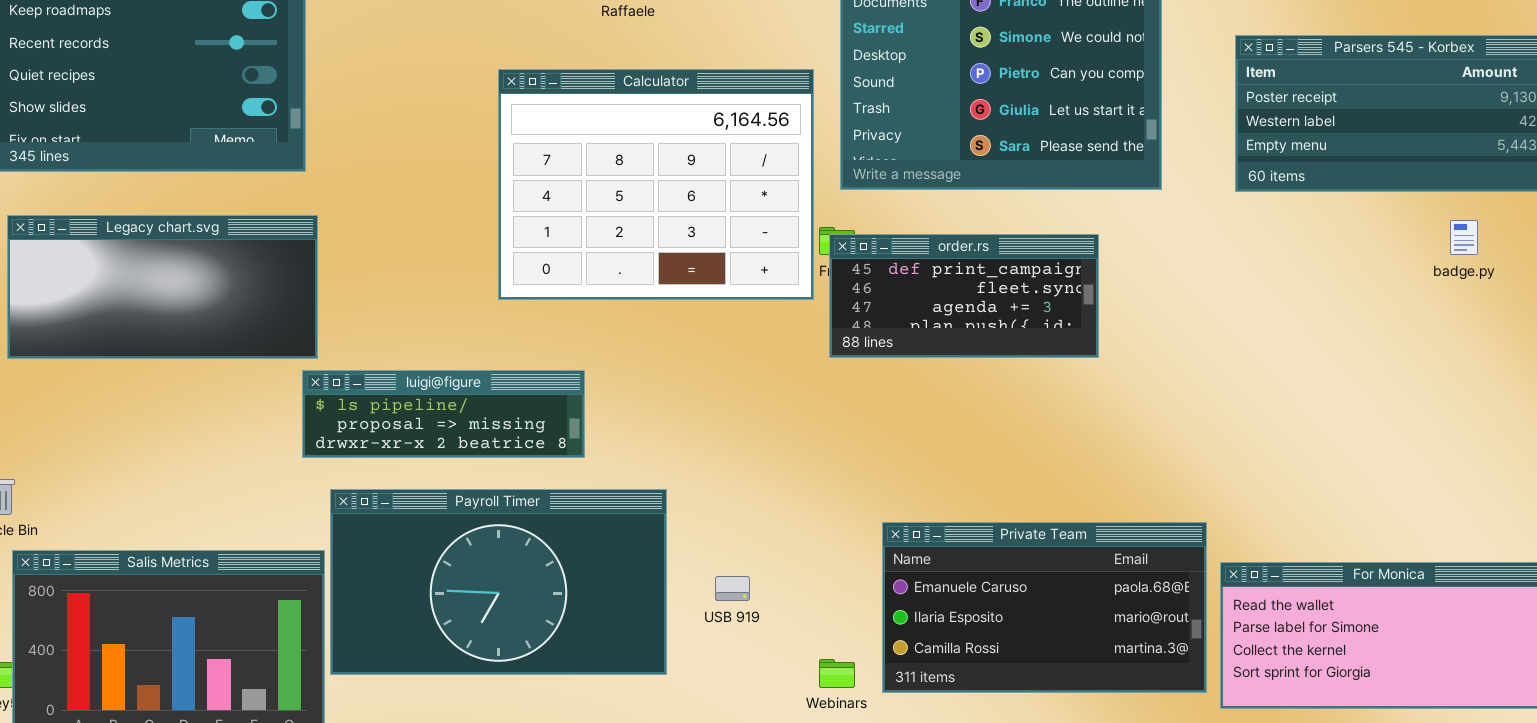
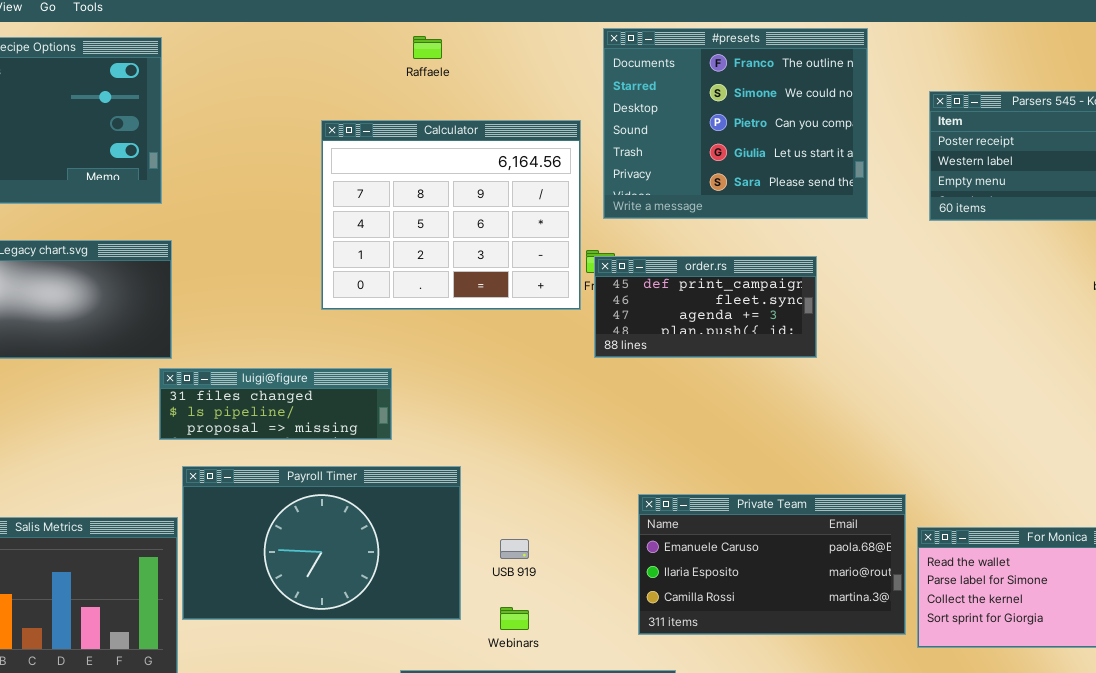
luigi@figure: [302,370,585,458] -> [159,368,392,440], scrolled up 1 row
Webinars: [819,659,855,688] -> [500,607,529,630], moved

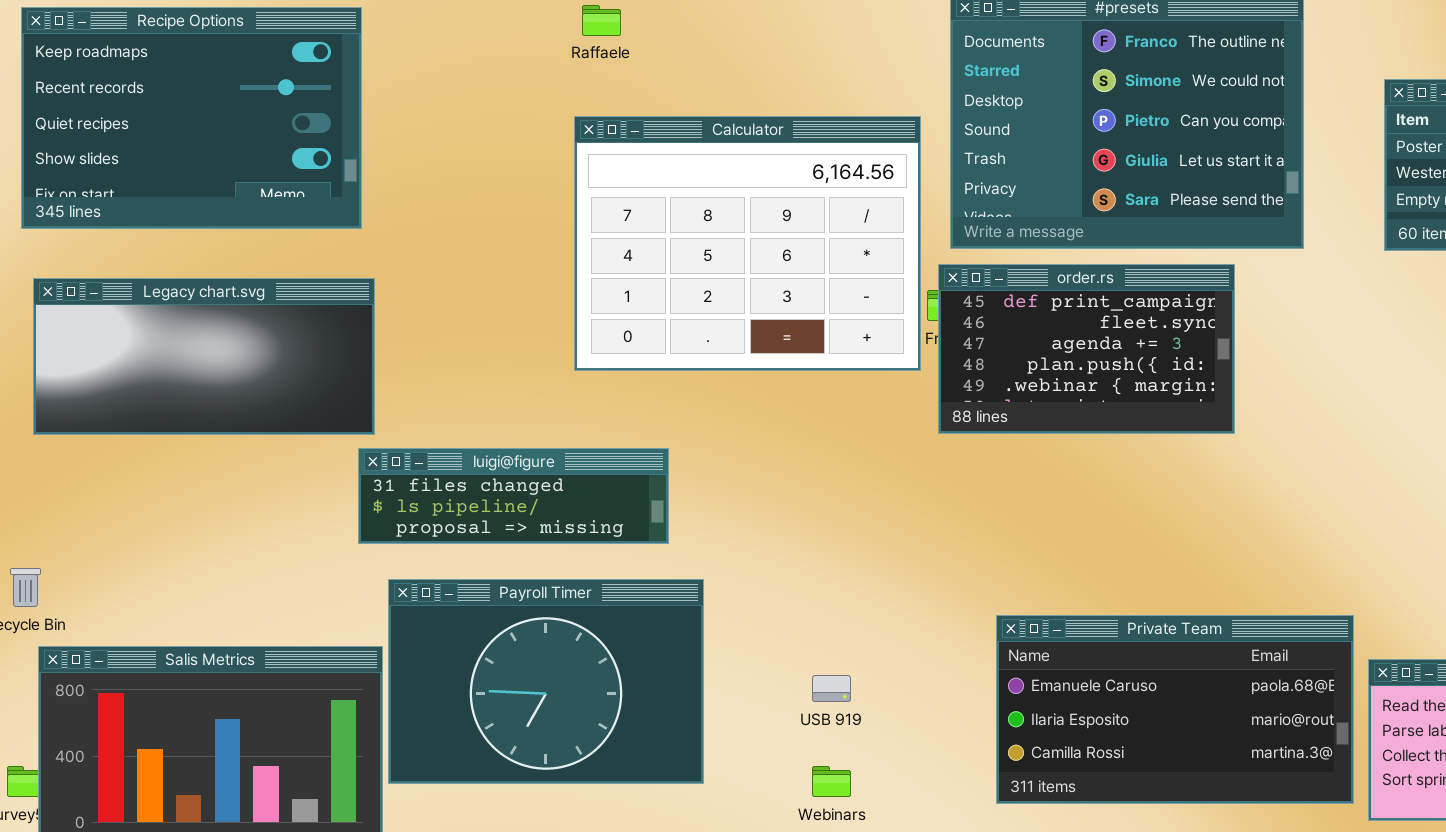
Raffaele: [413,36,442,59] -> [582,5,621,36], moved
order.rs: [594,256,817,358] -> [938,264,1235,434], resized
Payroll Timer: [182,466,461,620] -> [388,579,704,784], resized

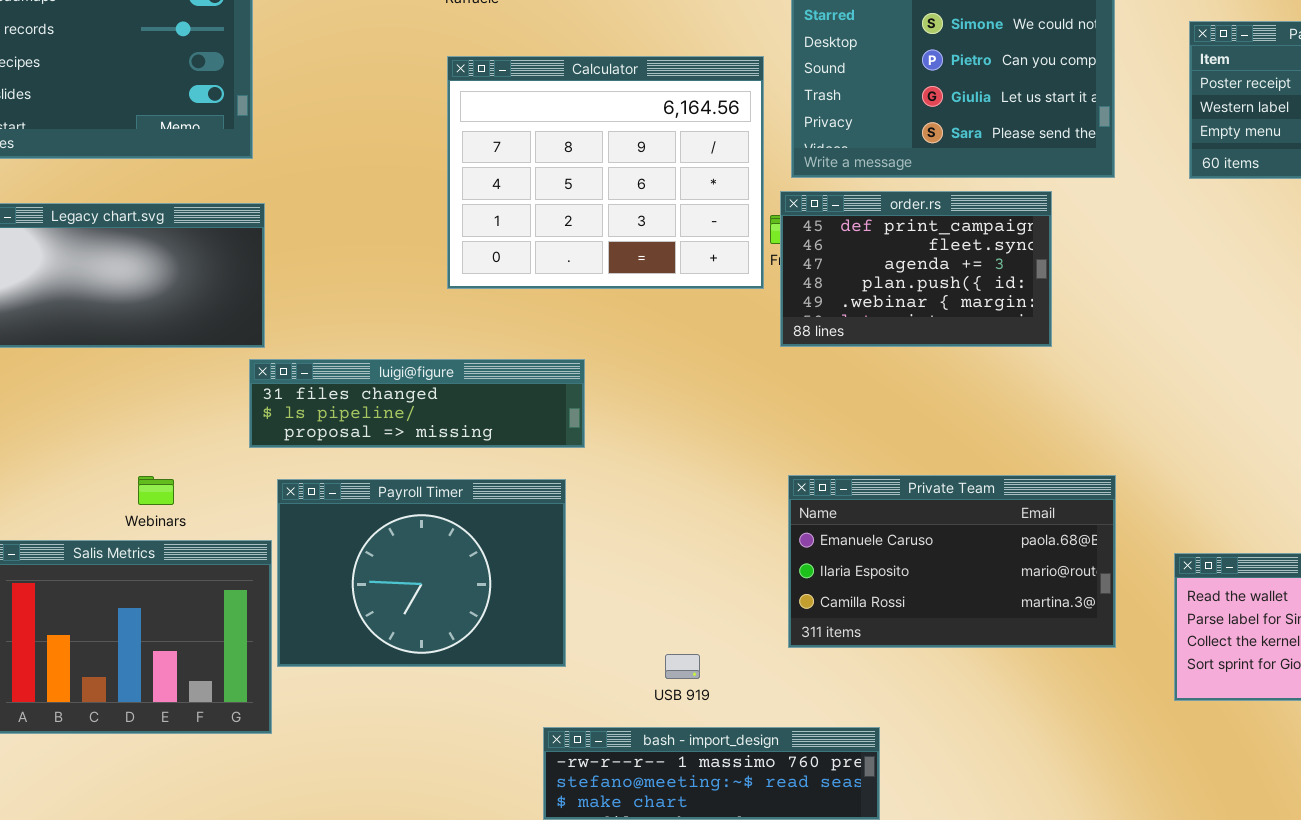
luigi@figure: [358,448,669,544] -> [249,359,585,448], resized
Private Team: [996,615,1354,804] -> [788,475,1116,648], moved
USB 919: [812,675,851,702] -> [665,654,700,679], moved
Webinars: [812,766,851,797] -> [138,476,174,505], moved

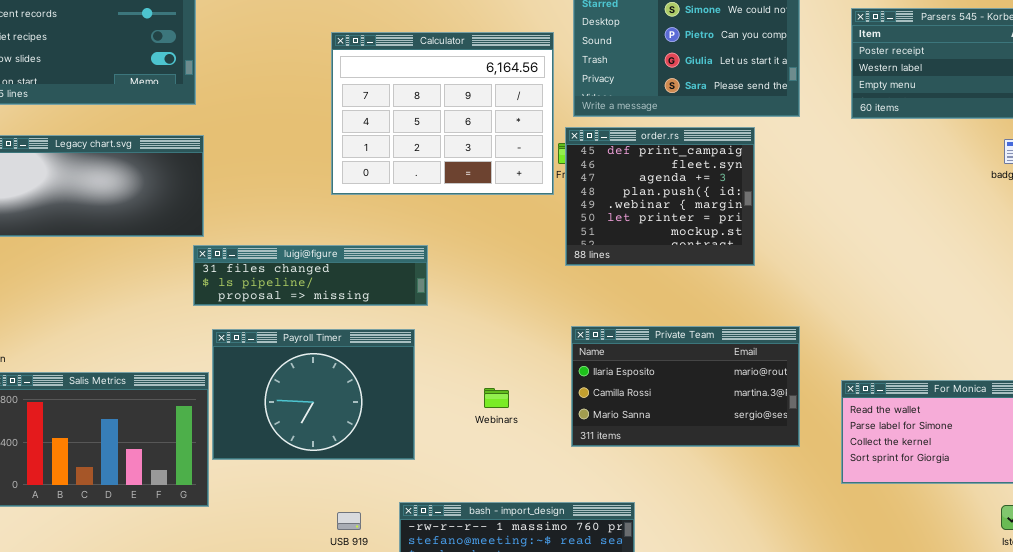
order.rs: [780,191,1052,347] -> [565,127,755,266], resized
Private Team: [788,475,1116,648] -> [571,326,800,447], scrolled down 1 row
Webinars: [138,476,174,505] -> [484,388,509,408], moved
USB 919: [665,654,700,679] -> [337,512,361,530], moved

